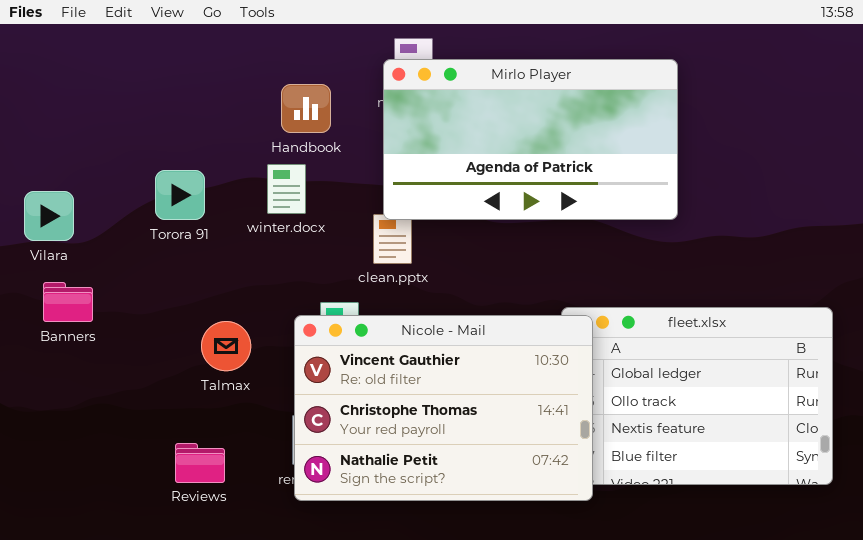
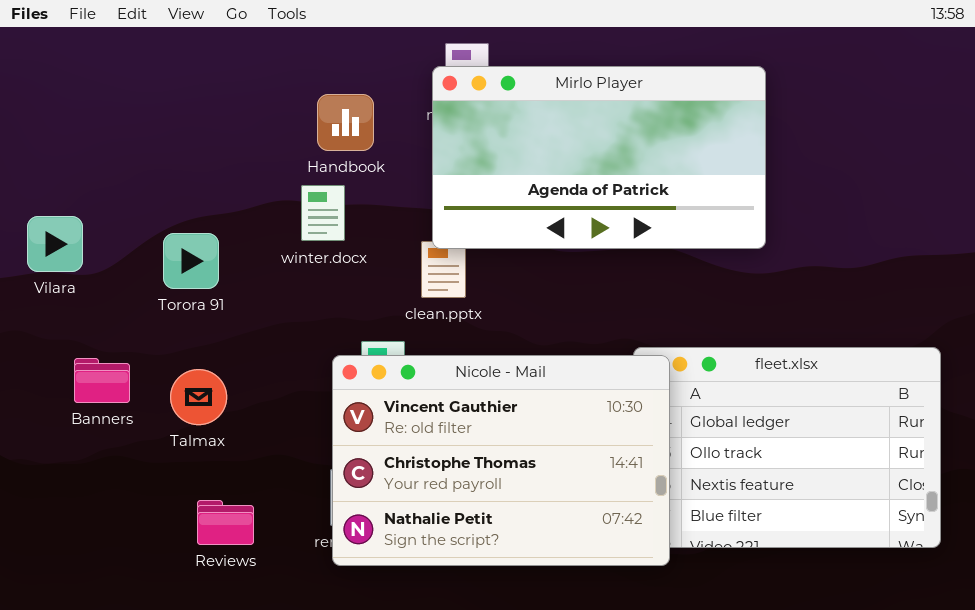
Torora 91: [155,170,205,220] -> [163,233,219,289], moved
Banners: [43,282,93,322] -> [74,358,130,403], moved
Talmax: [201,321,251,371] -> [170,369,227,425], moved

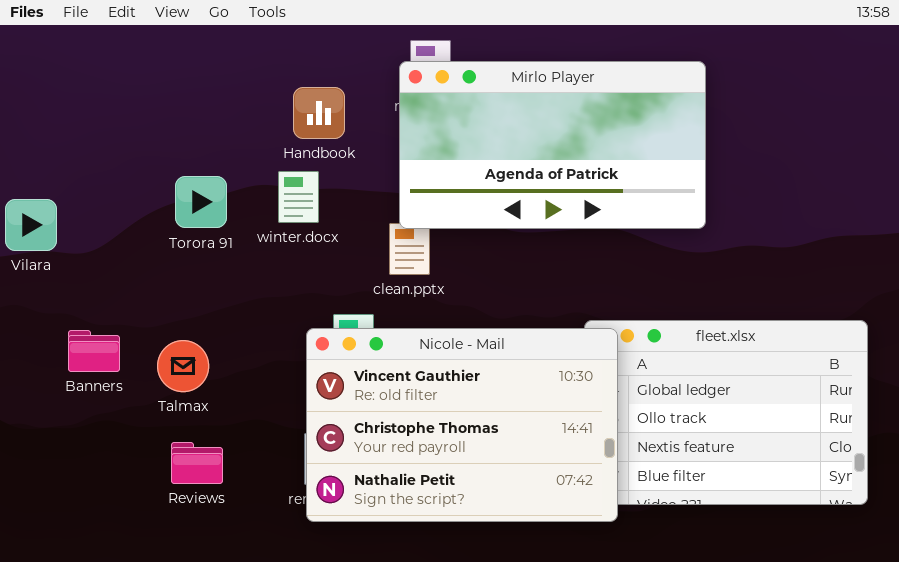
Vilara: [27,216,83,272] -> [5,199,57,251], moved
Torora 91: [163,233,219,289] -> [175,176,227,228], moved
Reviews: [197,500,254,545] -> [171,442,223,484], moved

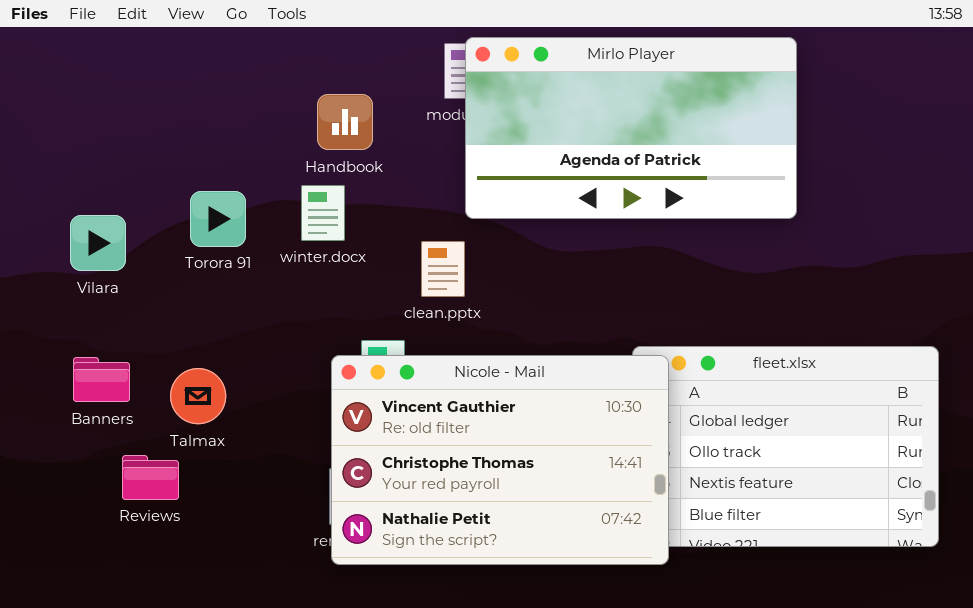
Mirlo Player: [399,61,706,229] -> [465,37,797,219], moved
Vilara: [5,199,57,251] -> [70,215,126,271], moved
Reviews: [171,442,223,484] -> [122,455,179,500], moved

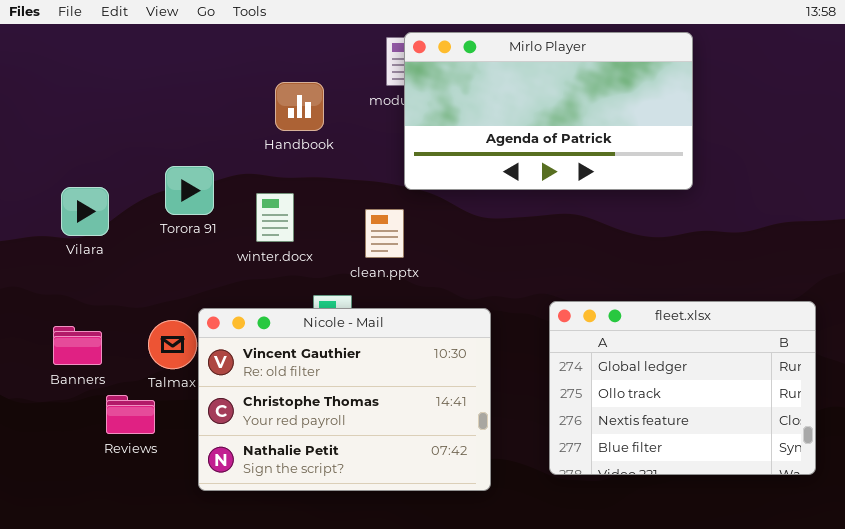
winter.docx: [301,185,345,241] -> [256,193,294,242], moved
Nicole - Mail: [331,355,669,565] -> [198,308,491,491], moved
Banners: [73,357,130,402] -> [53,326,102,365], moved

